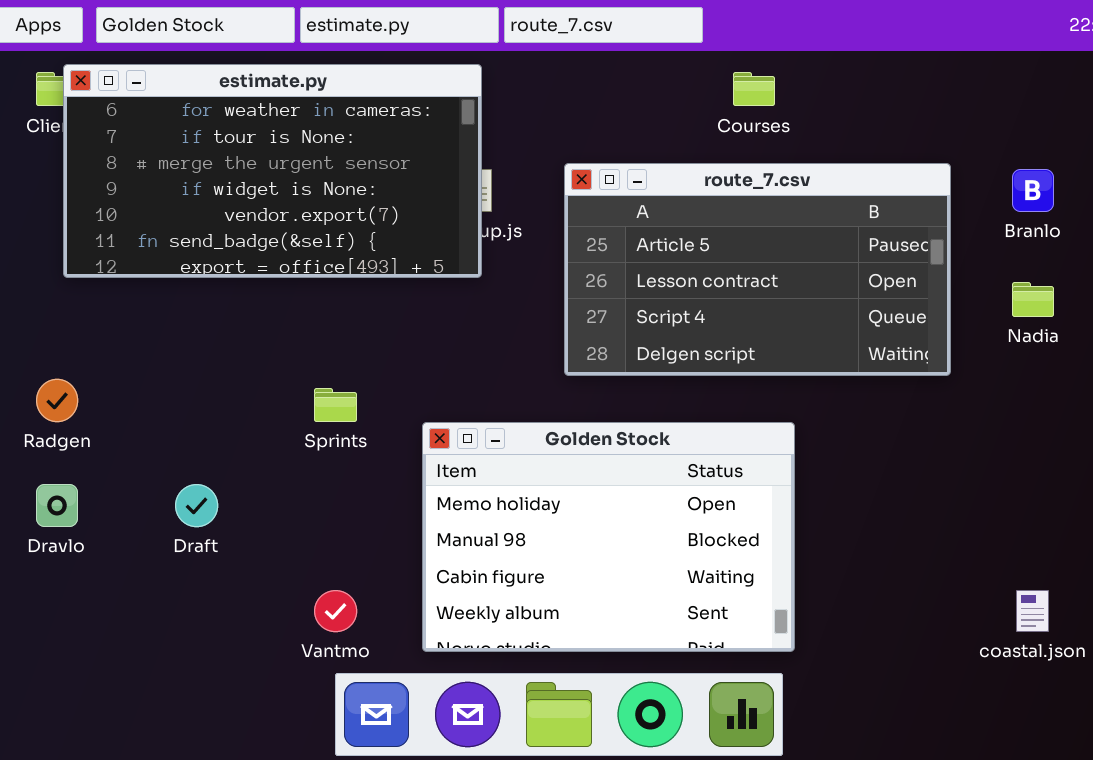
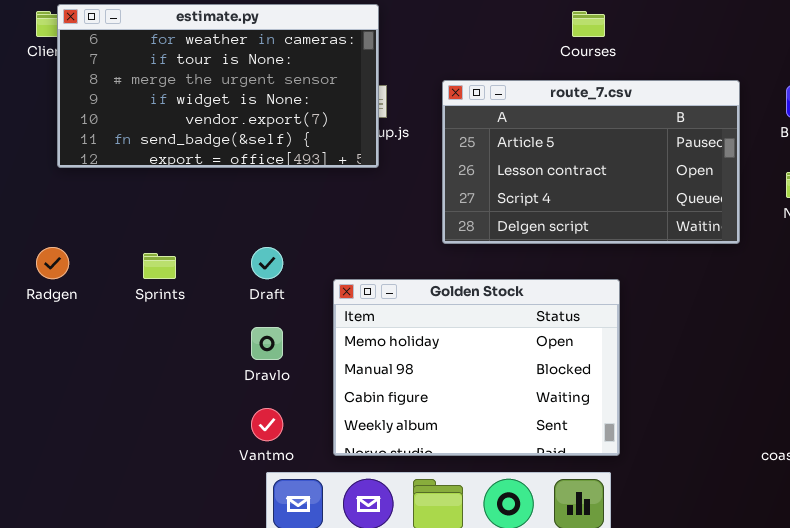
Sprints: [314,388,357,422] -> [143,253,176,279], moved
Dravlo: [36,484,78,527] -> [251,327,283,360], moved
Draft: [175,484,218,527] -> [251,247,283,279], moved

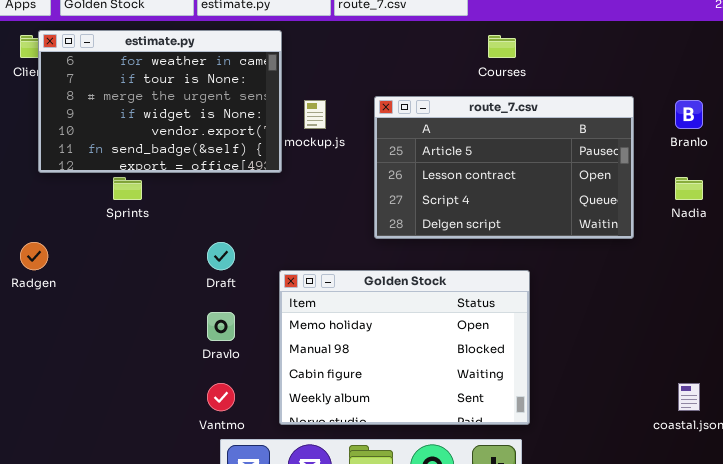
estimate.py: [57,4,379,168] -> [38,30,282,173], resized
Sprints: [143,253,176,279] -> [113,177,142,200], moved

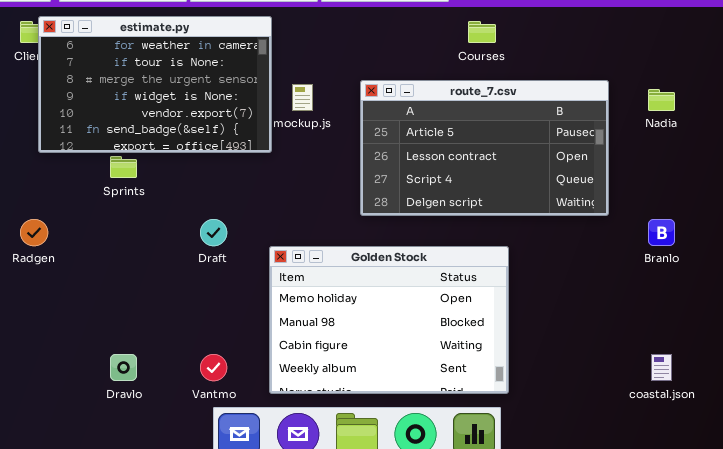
Branlo: [675,100,703,129] -> [648,219,675,246], moved
Nadia: [675,177,703,200] -> [648,89,675,111], moved
Dravlo: [207,312,235,341] -> [110,354,137,381], moved

